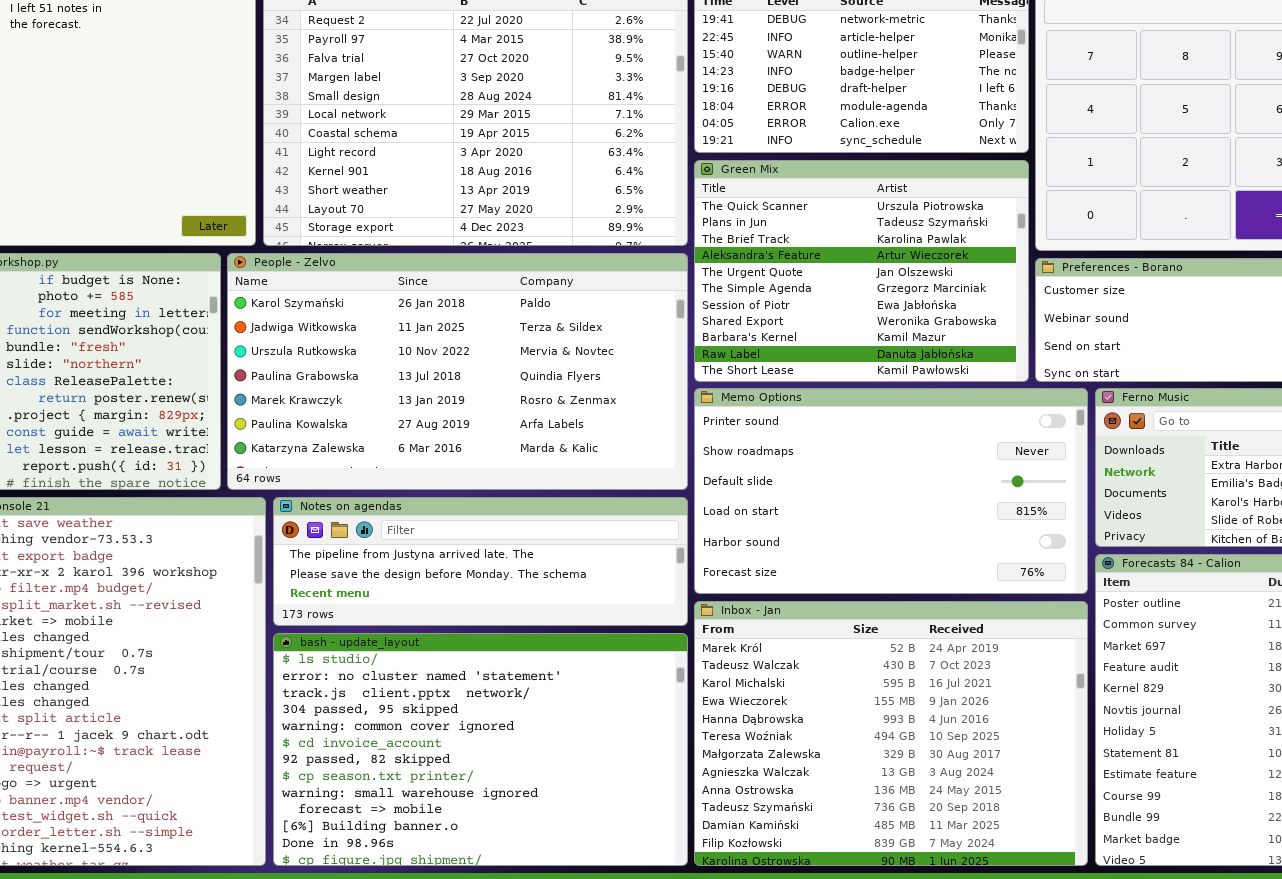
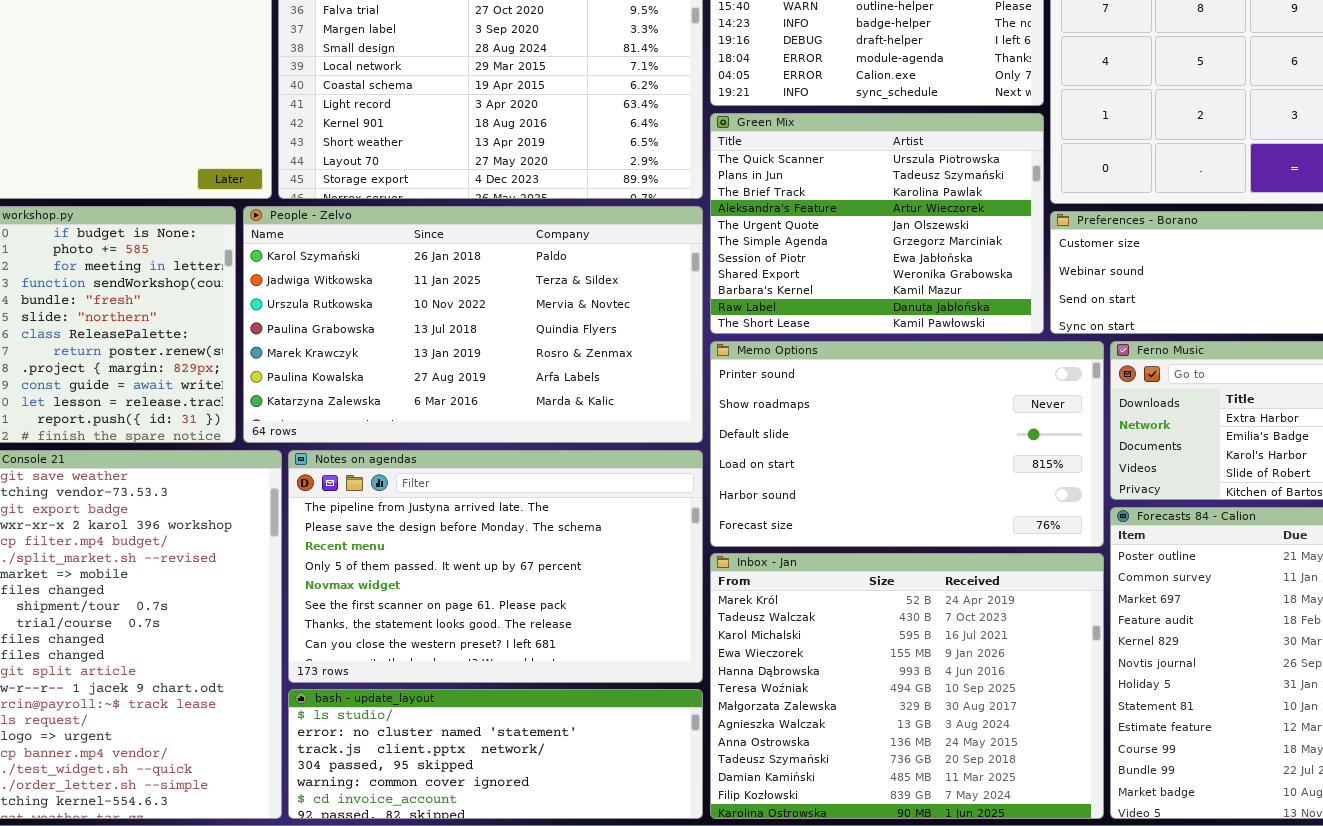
Notes on agendas: [273,497,688,626] -> [288,450,703,683], resized
bash - update_layout: [273,633,688,866] -> [288,689,703,819], resized

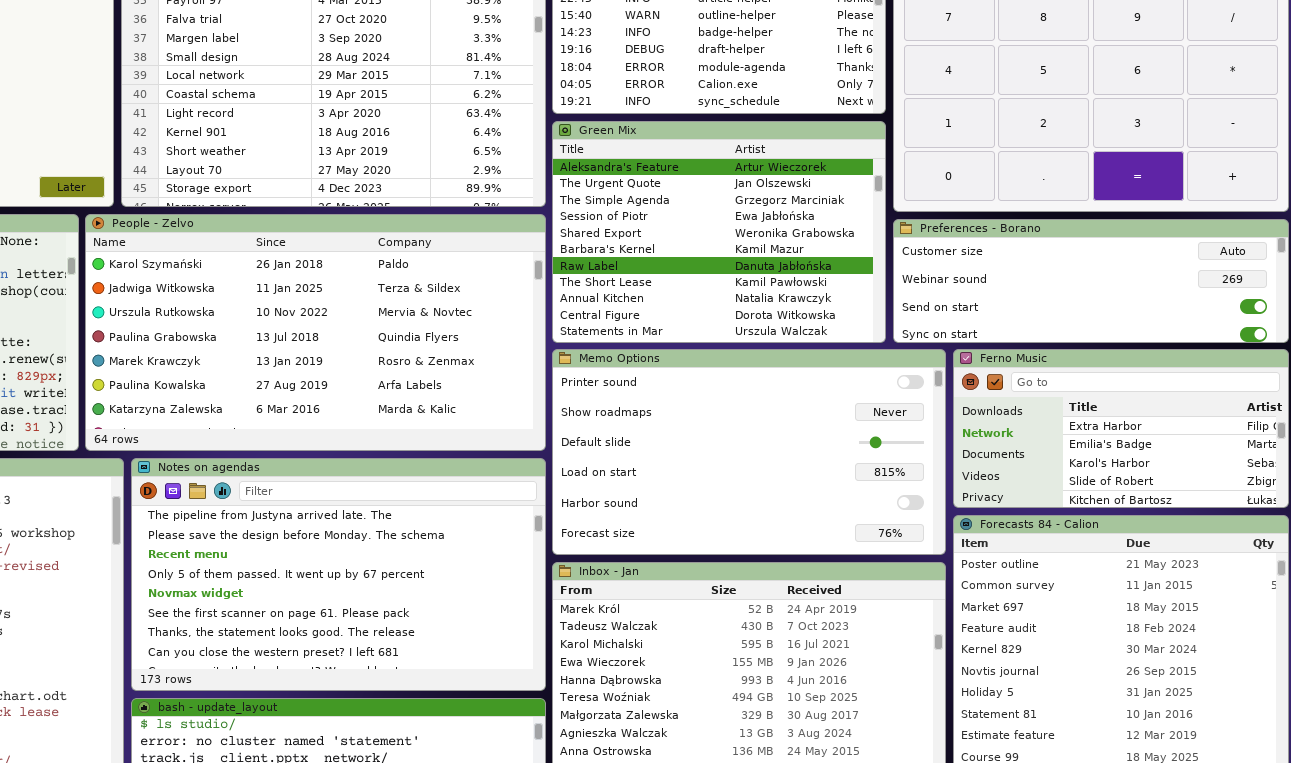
Green Mix: [710,113,1044,334] -> [552,121,886,343], scrolled down 3 rows

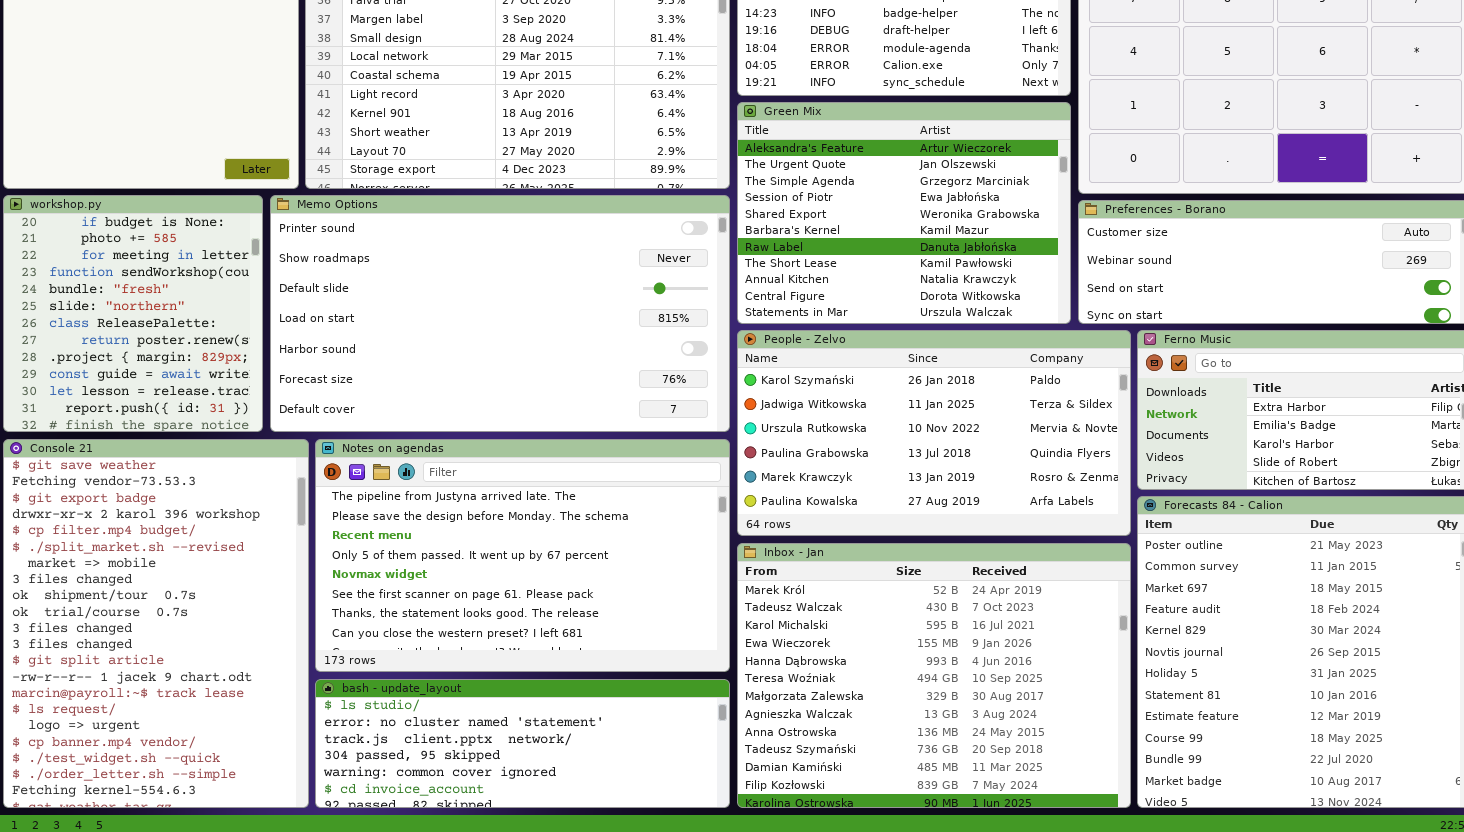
People - Zelvo: [85,214,546,451] -> [737,330,1131,536], moved, resized
Memo Options: [552,349,946,555] -> [270,195,730,432], moved, resized

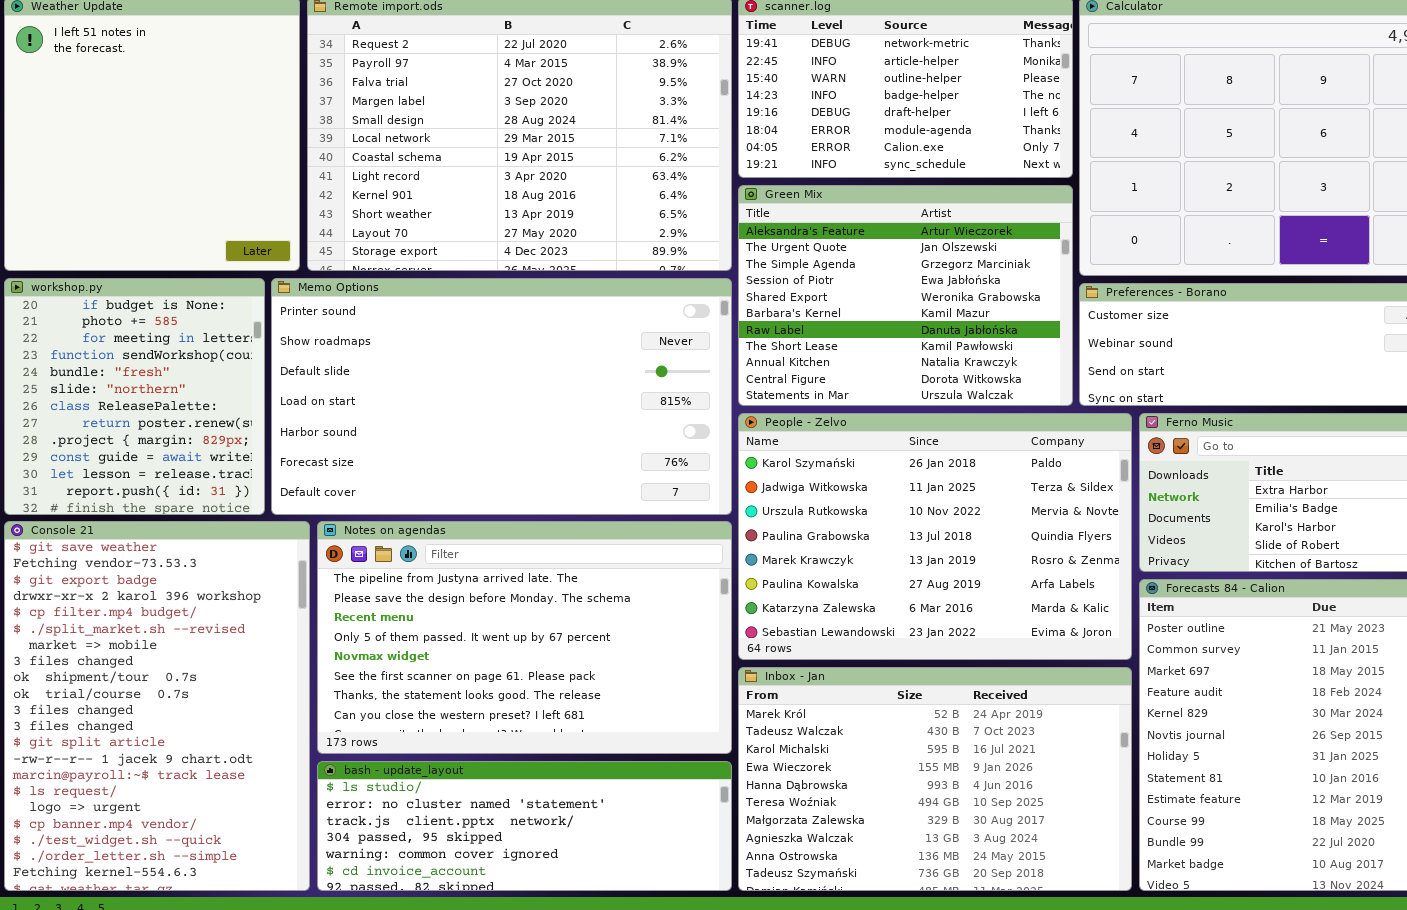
People - Zelvo: [737,330,1131,536] -> [738,413,1132,660], resized
Inbox - Jan: [737,543,1131,808] -> [738,667,1132,891], resized

